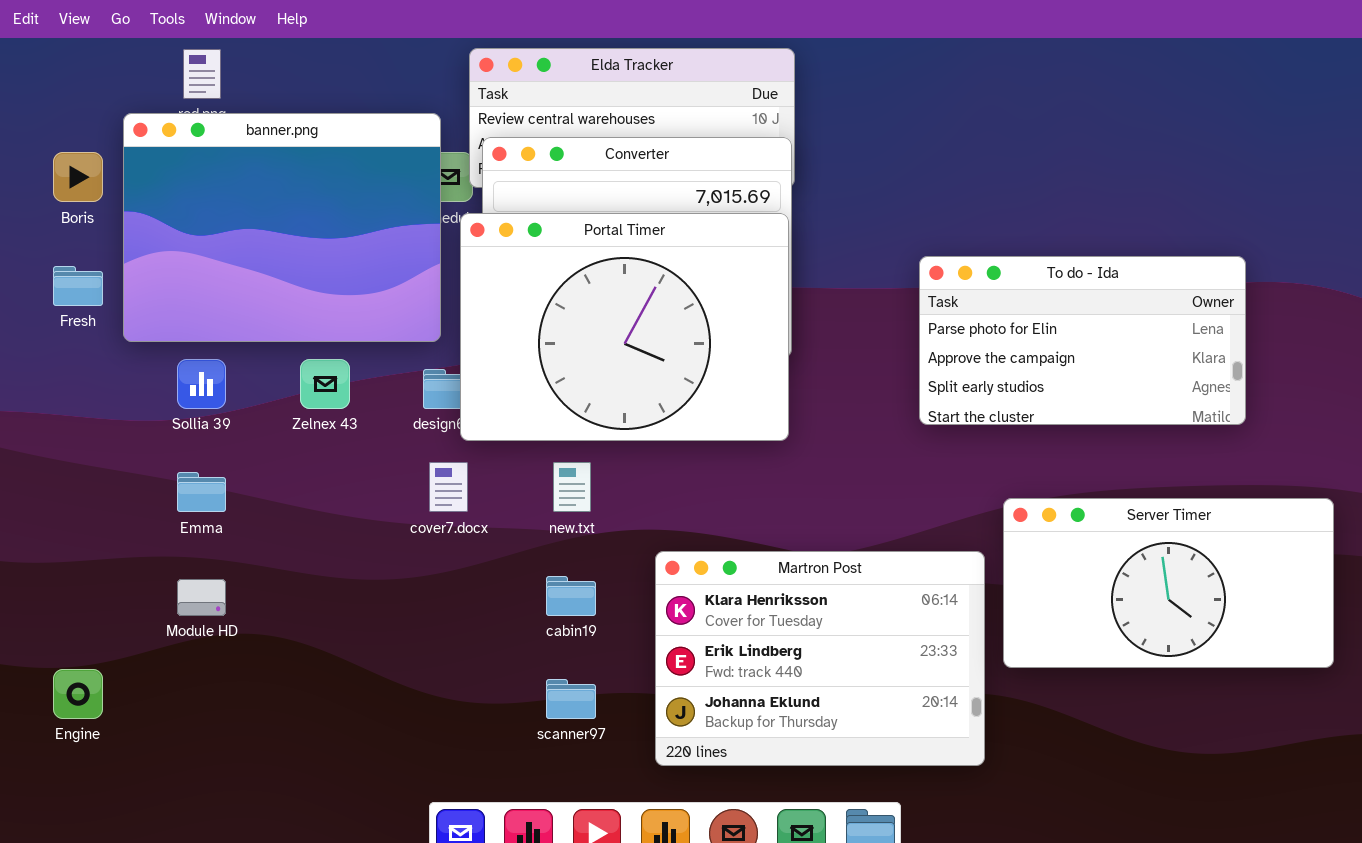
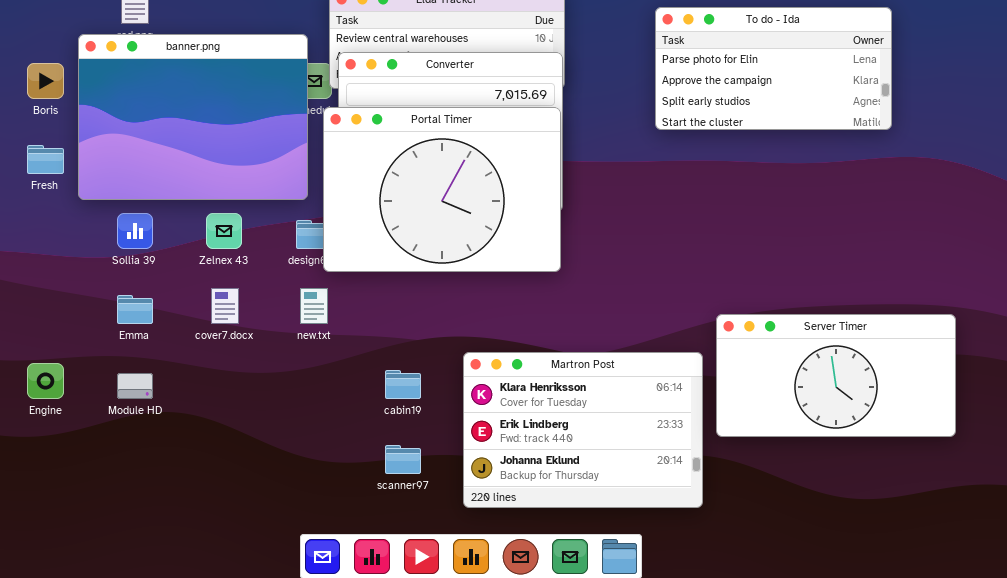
To do - Ida: [919,256,1246,425] -> [655,7,892,130], moved
cover7.docx: [429,462,468,512] -> [211,288,239,324], moved
new.txt: [553,462,591,512] -> [300,288,328,324], moved
Engine: [53,669,103,719] -> [27,363,64,399], moved

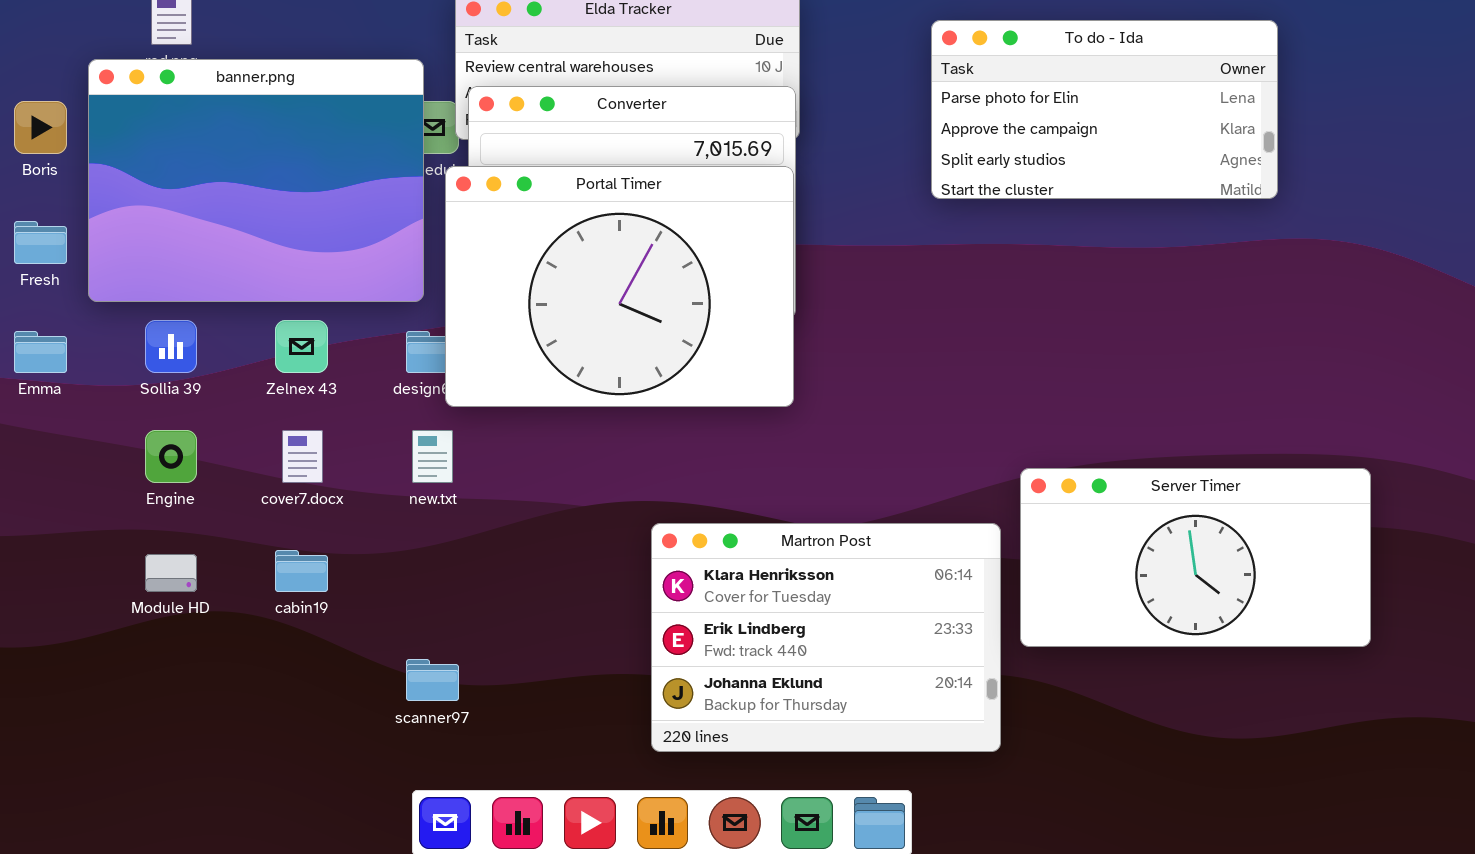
Emma: [117,295,153,324] -> [14,331,67,373], moved
Engine: [27,363,64,399] -> [145,430,197,483], moved
cabin19: [385,370,421,399] -> [275,550,328,592], moved
scanner97: [385,445,421,474] -> [406,659,459,701], moved

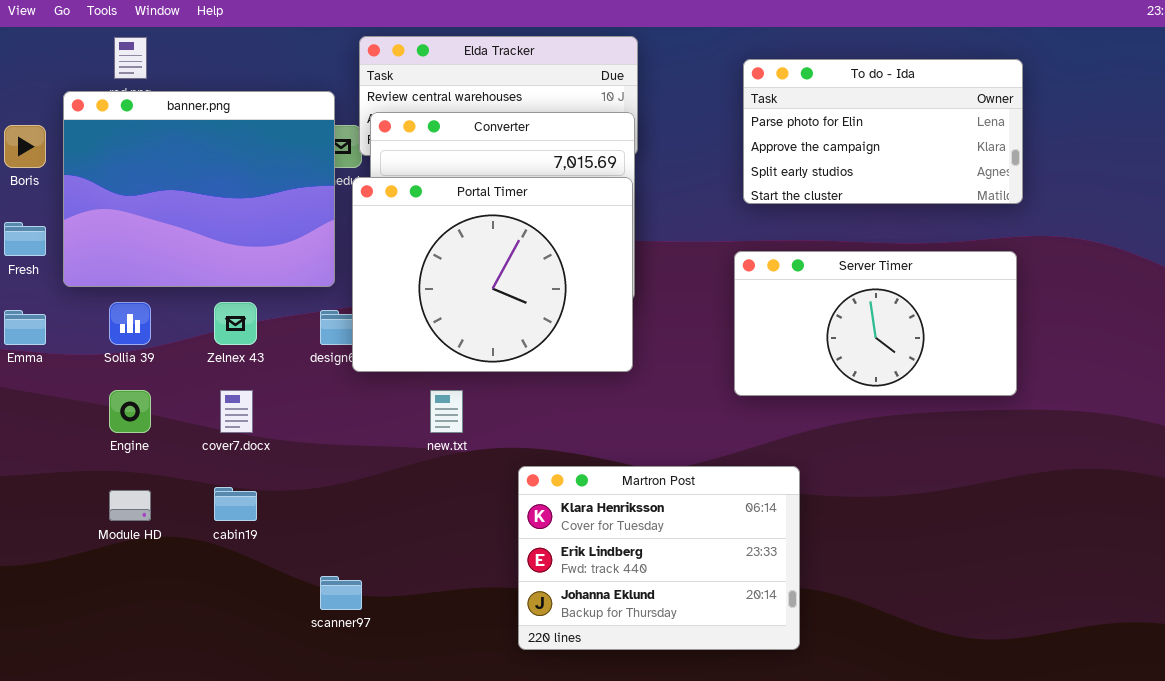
new.txt: [412,430,453,483] -> [430,390,463,433], moved
Server Timer: [1020,468,1371,647] -> [734,251,1017,396], moved

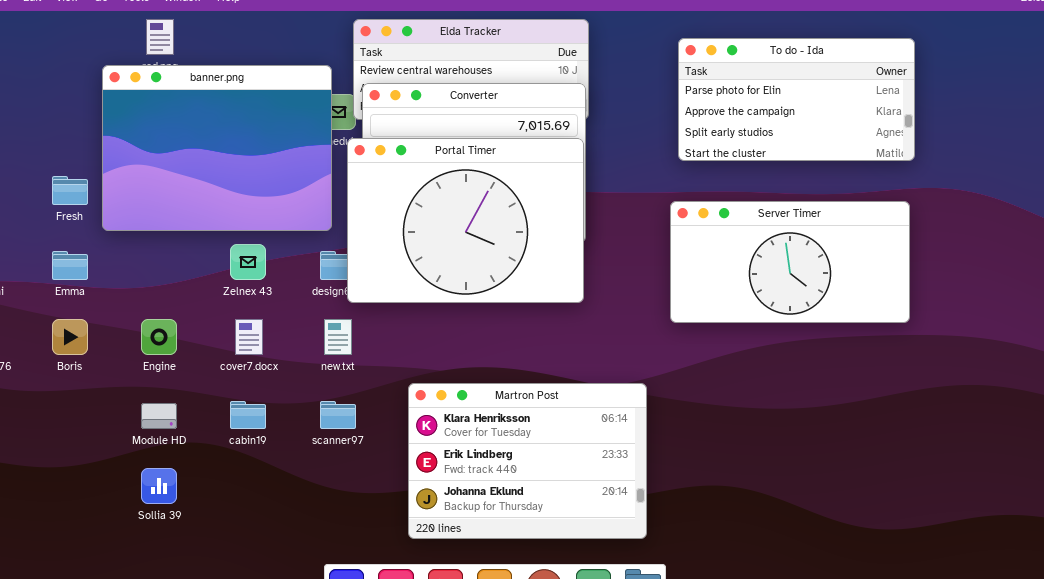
Boris: [4,125,46,168] -> [52,319,88,355], moved
Sollia 39: [109,302,151,345] -> [141,468,177,504], moved
new.txt: [430,390,463,433] -> [324,319,352,355], moved
Martron Post: [518,466,800,650] -> [408,383,647,539], moved
scanner97: [320,576,362,610] -> [320,401,356,429], moved

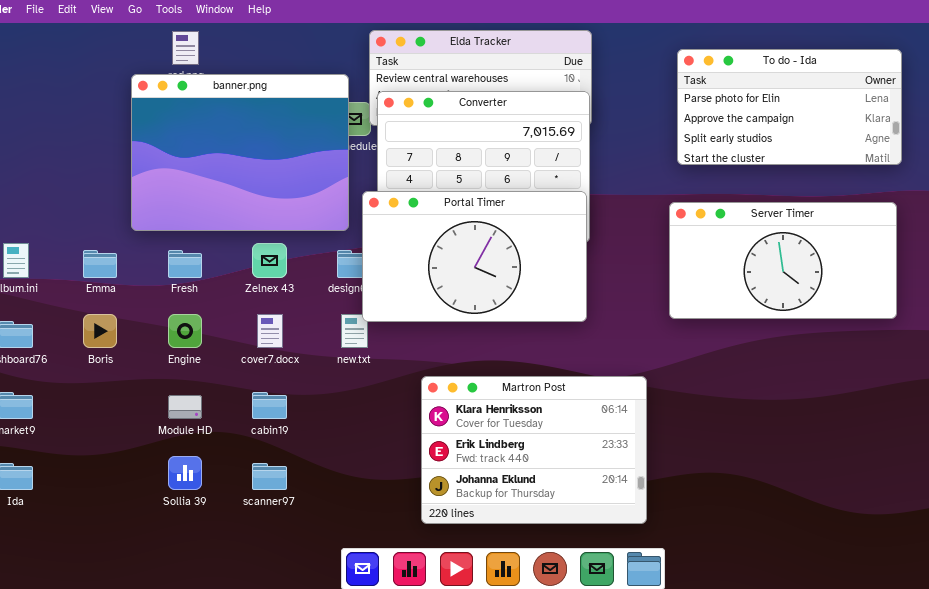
Portal Timer: [347,138,584,303] -> [362,191,587,322], moved, resized
Fresh: [52,176,88,205] -> [168,250,202,278], moved
scanner97: [320,401,356,429] -> [252,463,287,490], moved

